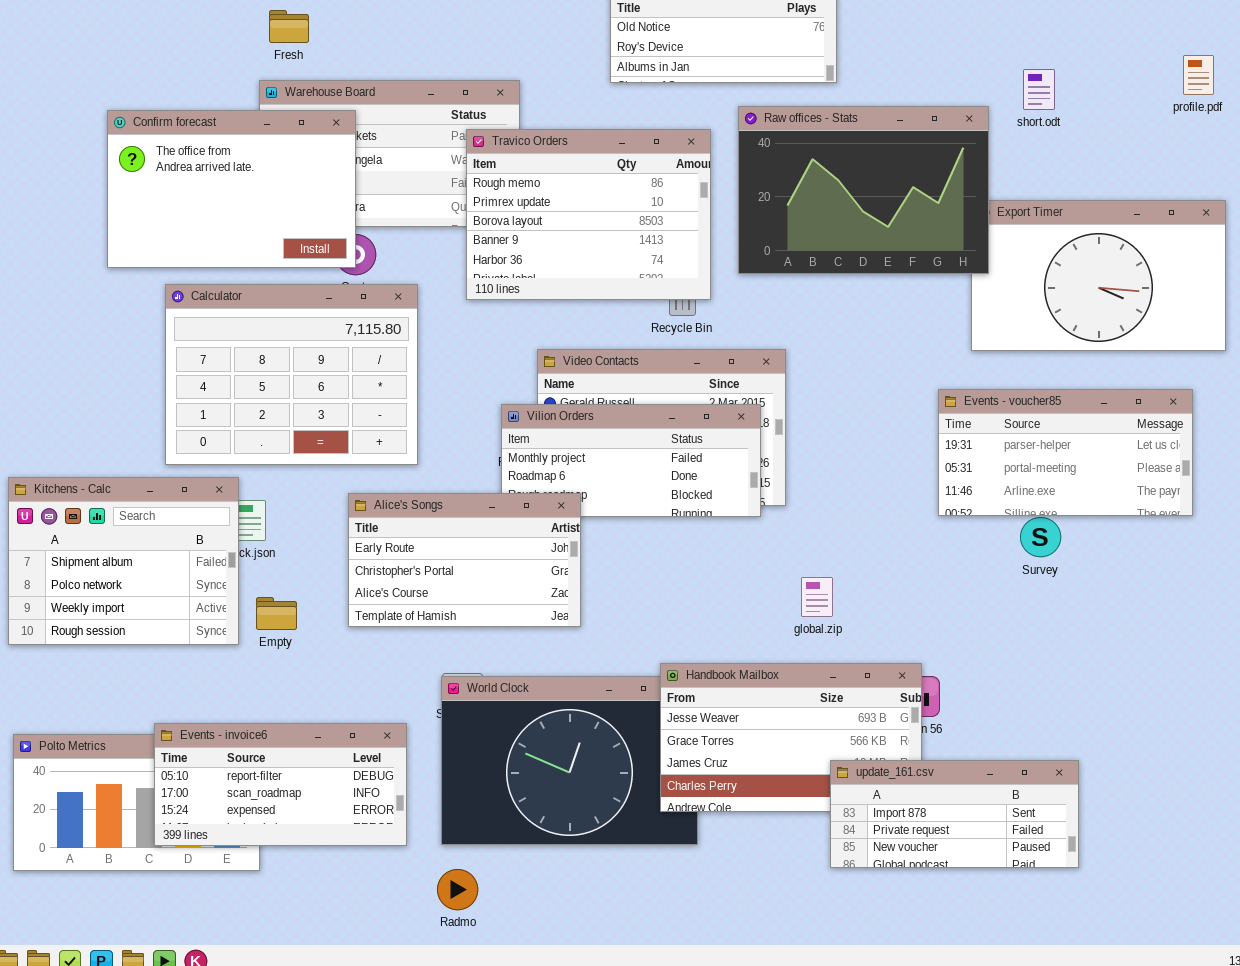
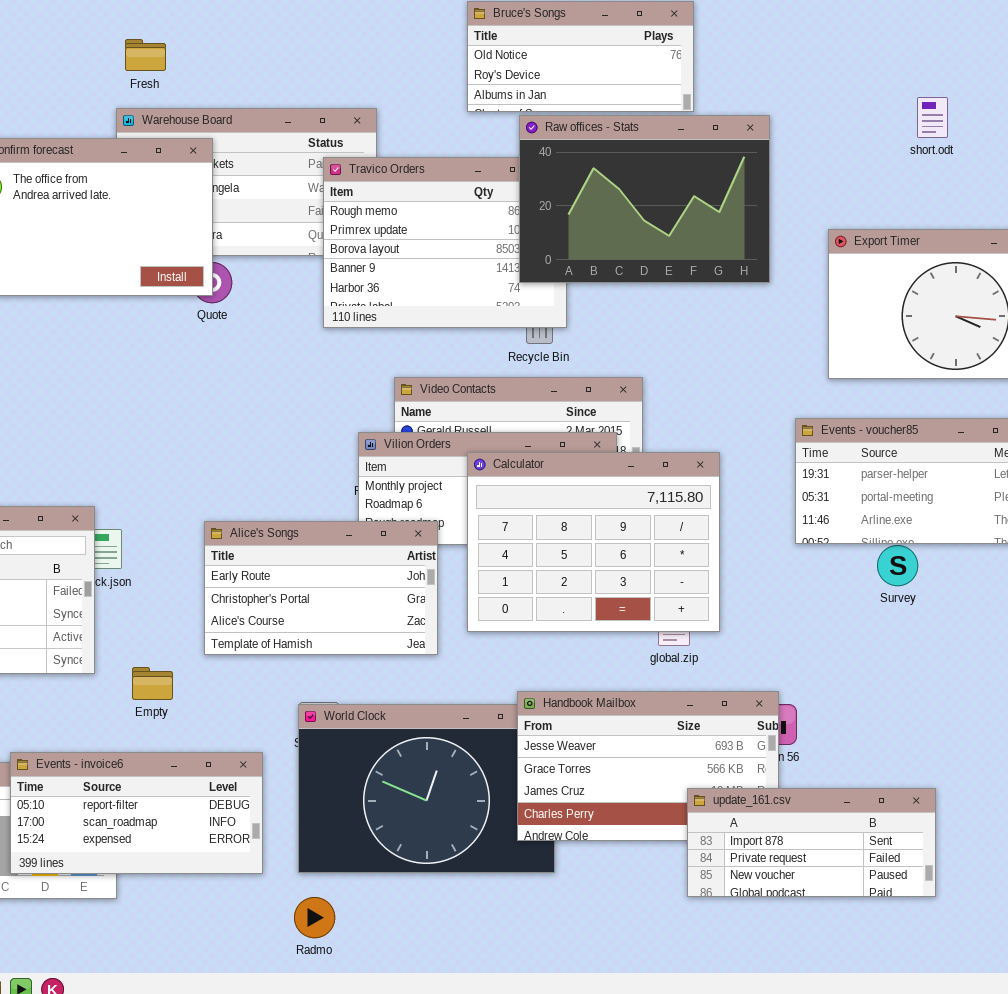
short.odt: [1023,69,1055,110] -> [917,97,948,138], moved
Raw offices - Stats: [738,106,989,274] -> [519,115,770,283], moved
Calculator: [165,284,418,465] -> [467,452,720,632], moved
Empty: [256,597,297,630] -> [132,667,173,700], moved

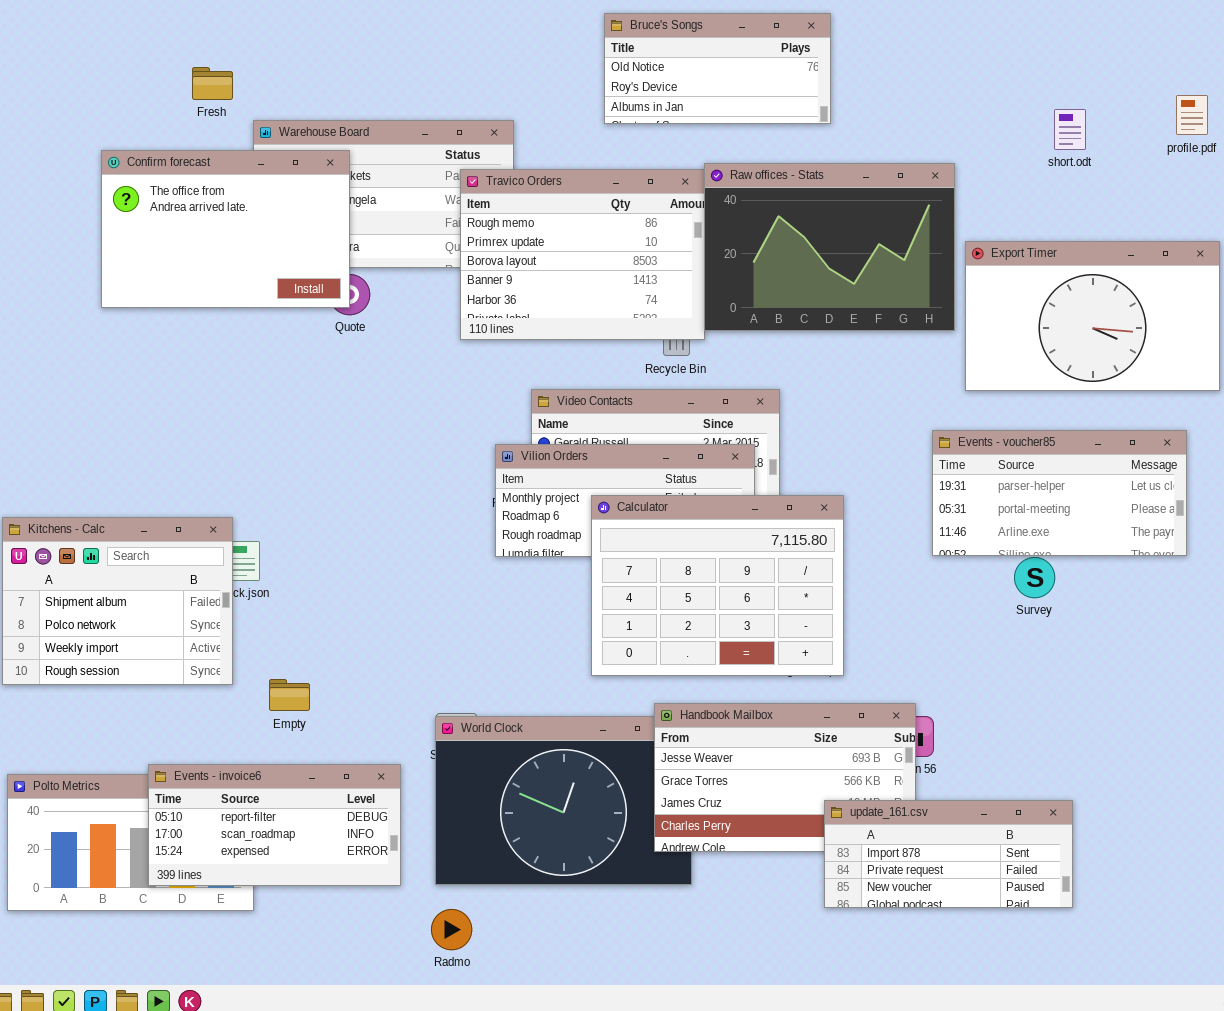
Fresh: [125,39,166,71] -> [192,67,233,100], moved
Raw offices - Stats: [519,115,770,283] -> [704,163,955,331], moved
Calculator: [467,452,720,632] -> [591,495,844,676], moved
Alice's Songs: [204,521,438,655] -> none, closed

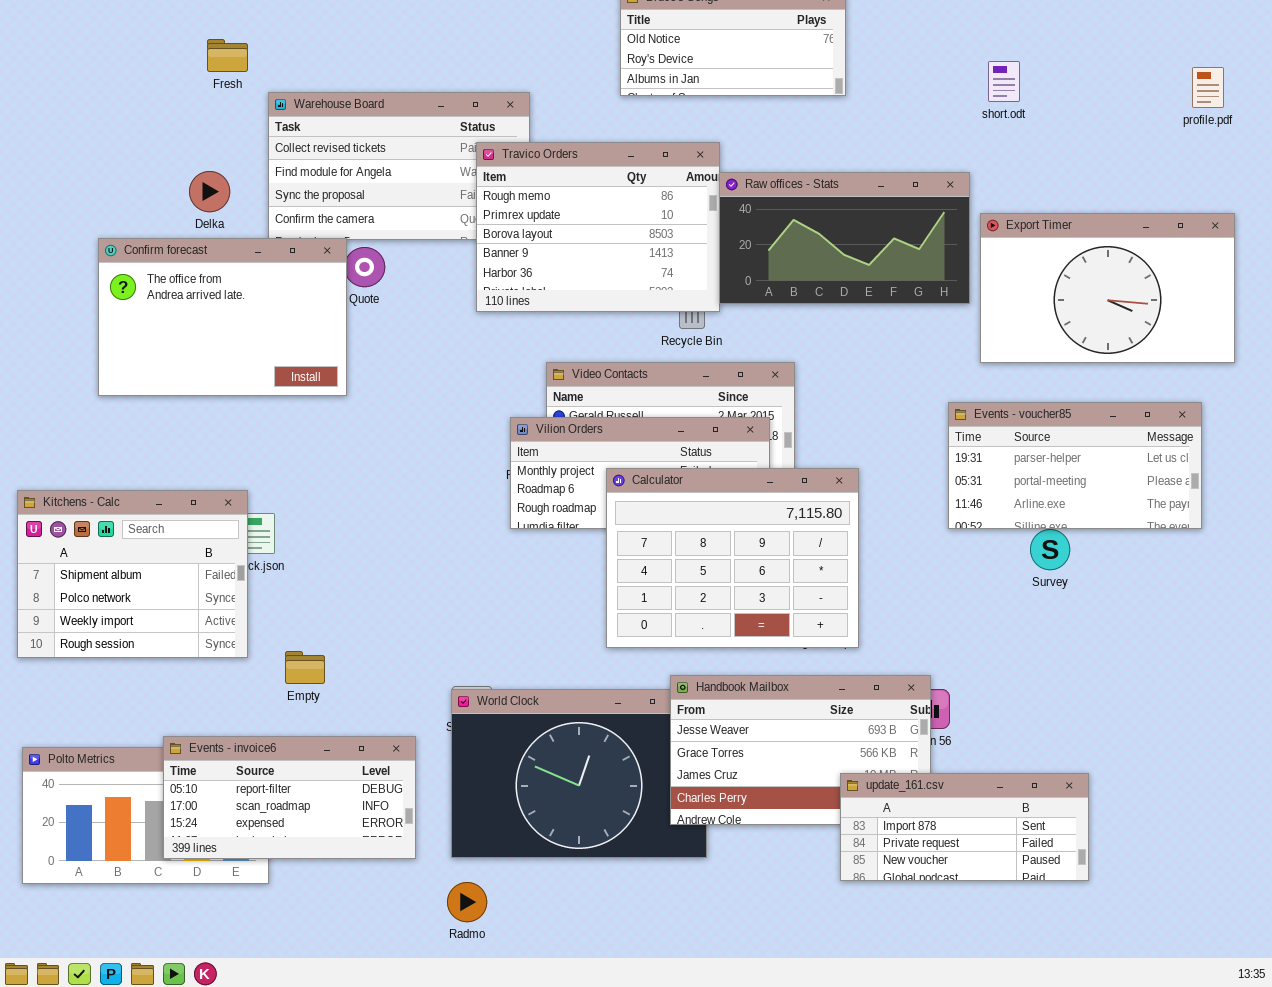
short.odt: [1054,109,1086,150] -> [988,61,1020,102], moved
Confirm forecast: [101,150,350,308] -> [98,238,347,396], moved
Raw offices - Stats: [704,163,955,331] -> [719,172,970,304], resized

